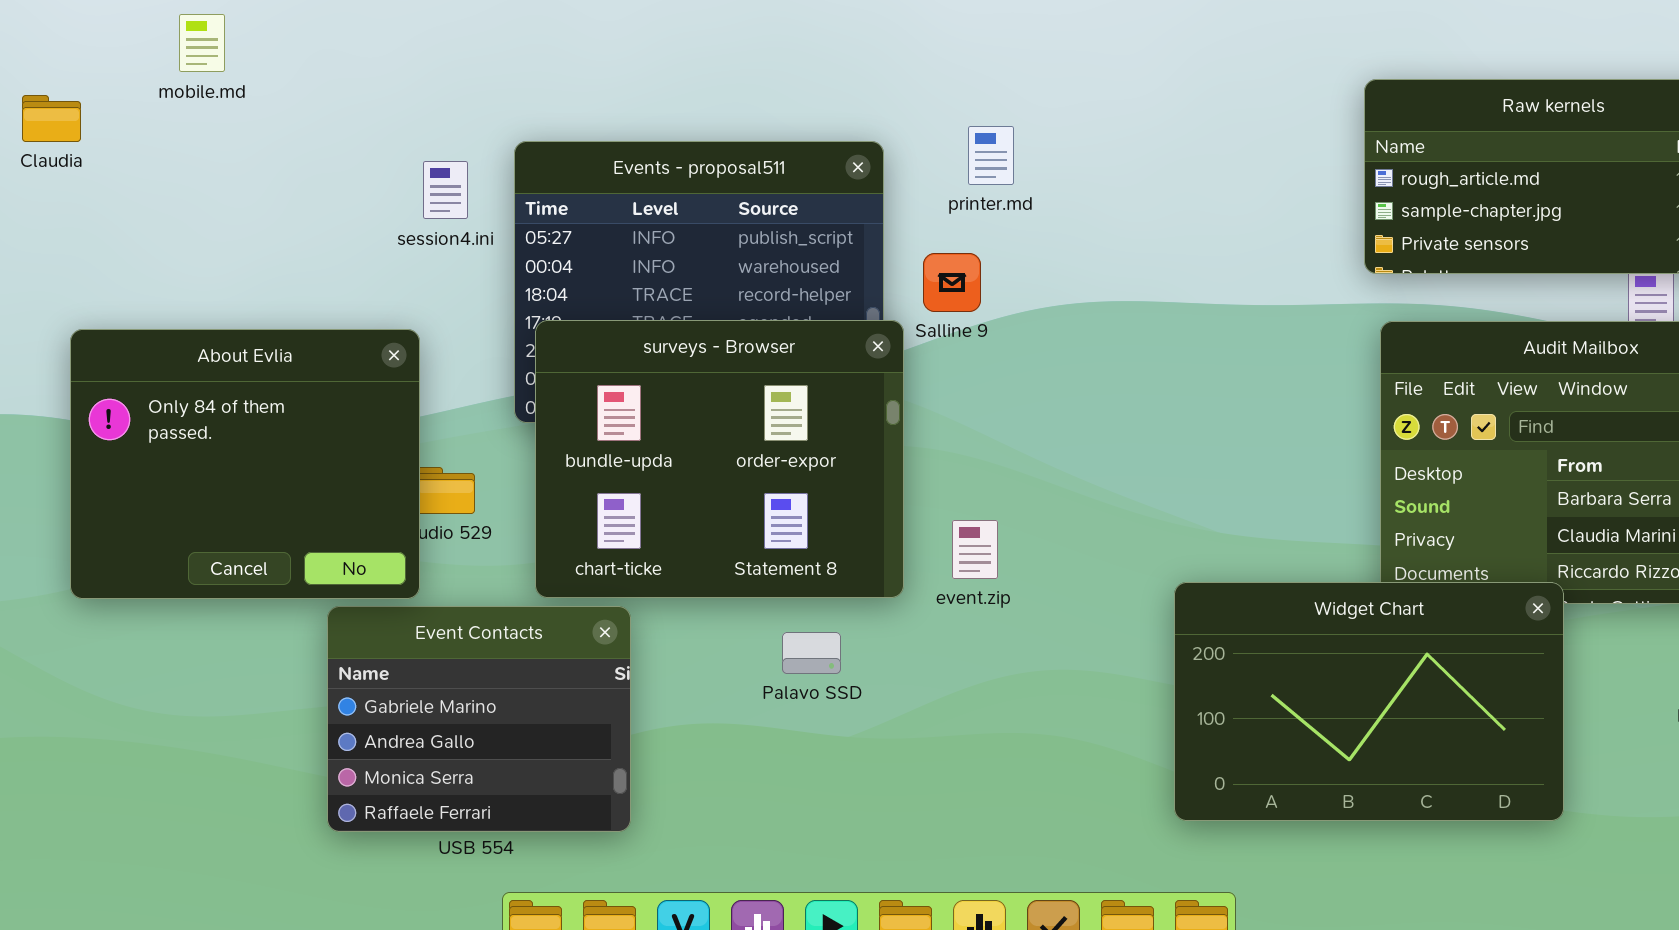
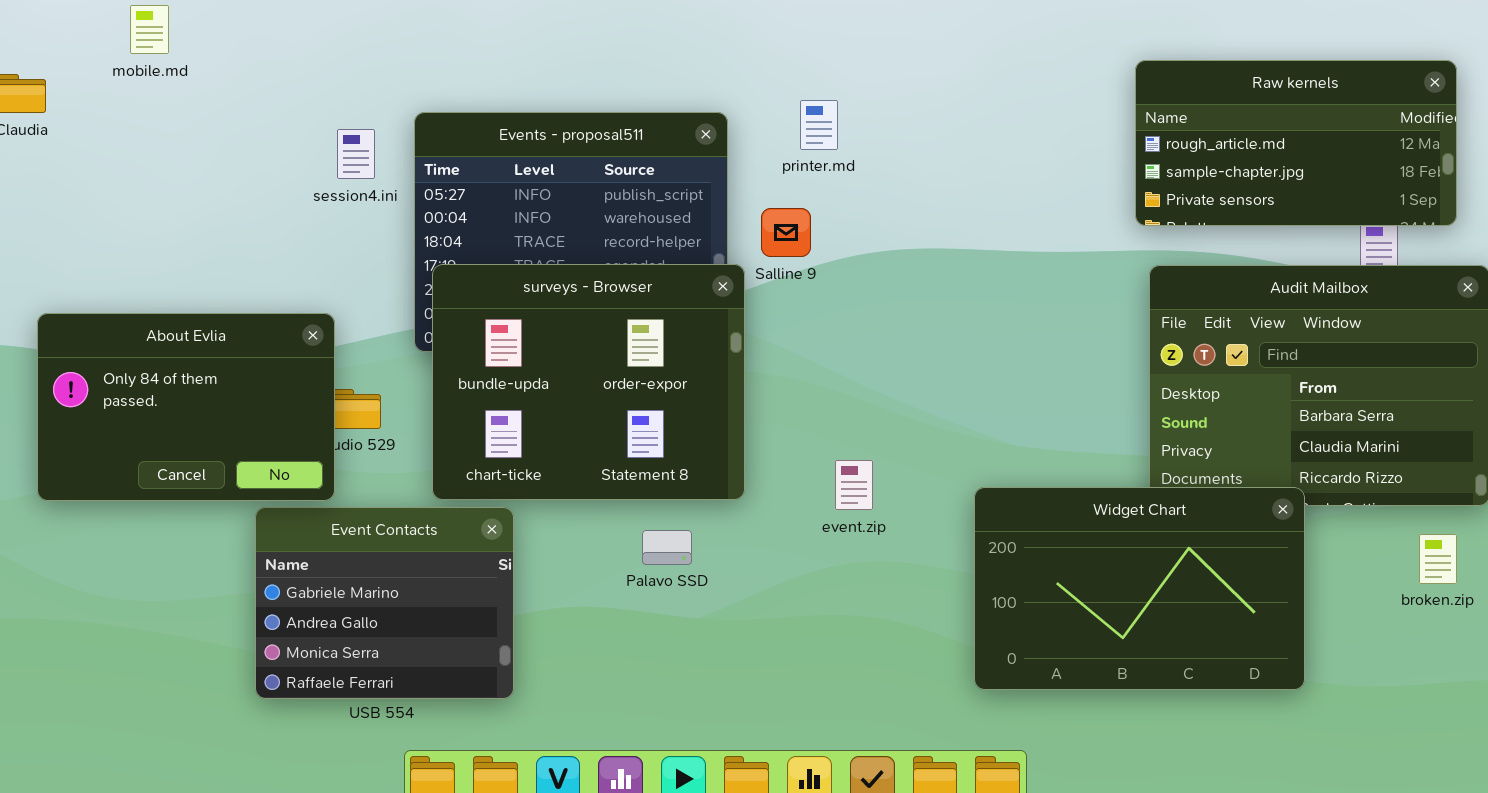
About Evlia: [70,329,420,599] -> [37,313,335,501], resized
event.zip: [952,520,998,579] -> [835,460,873,510], moved

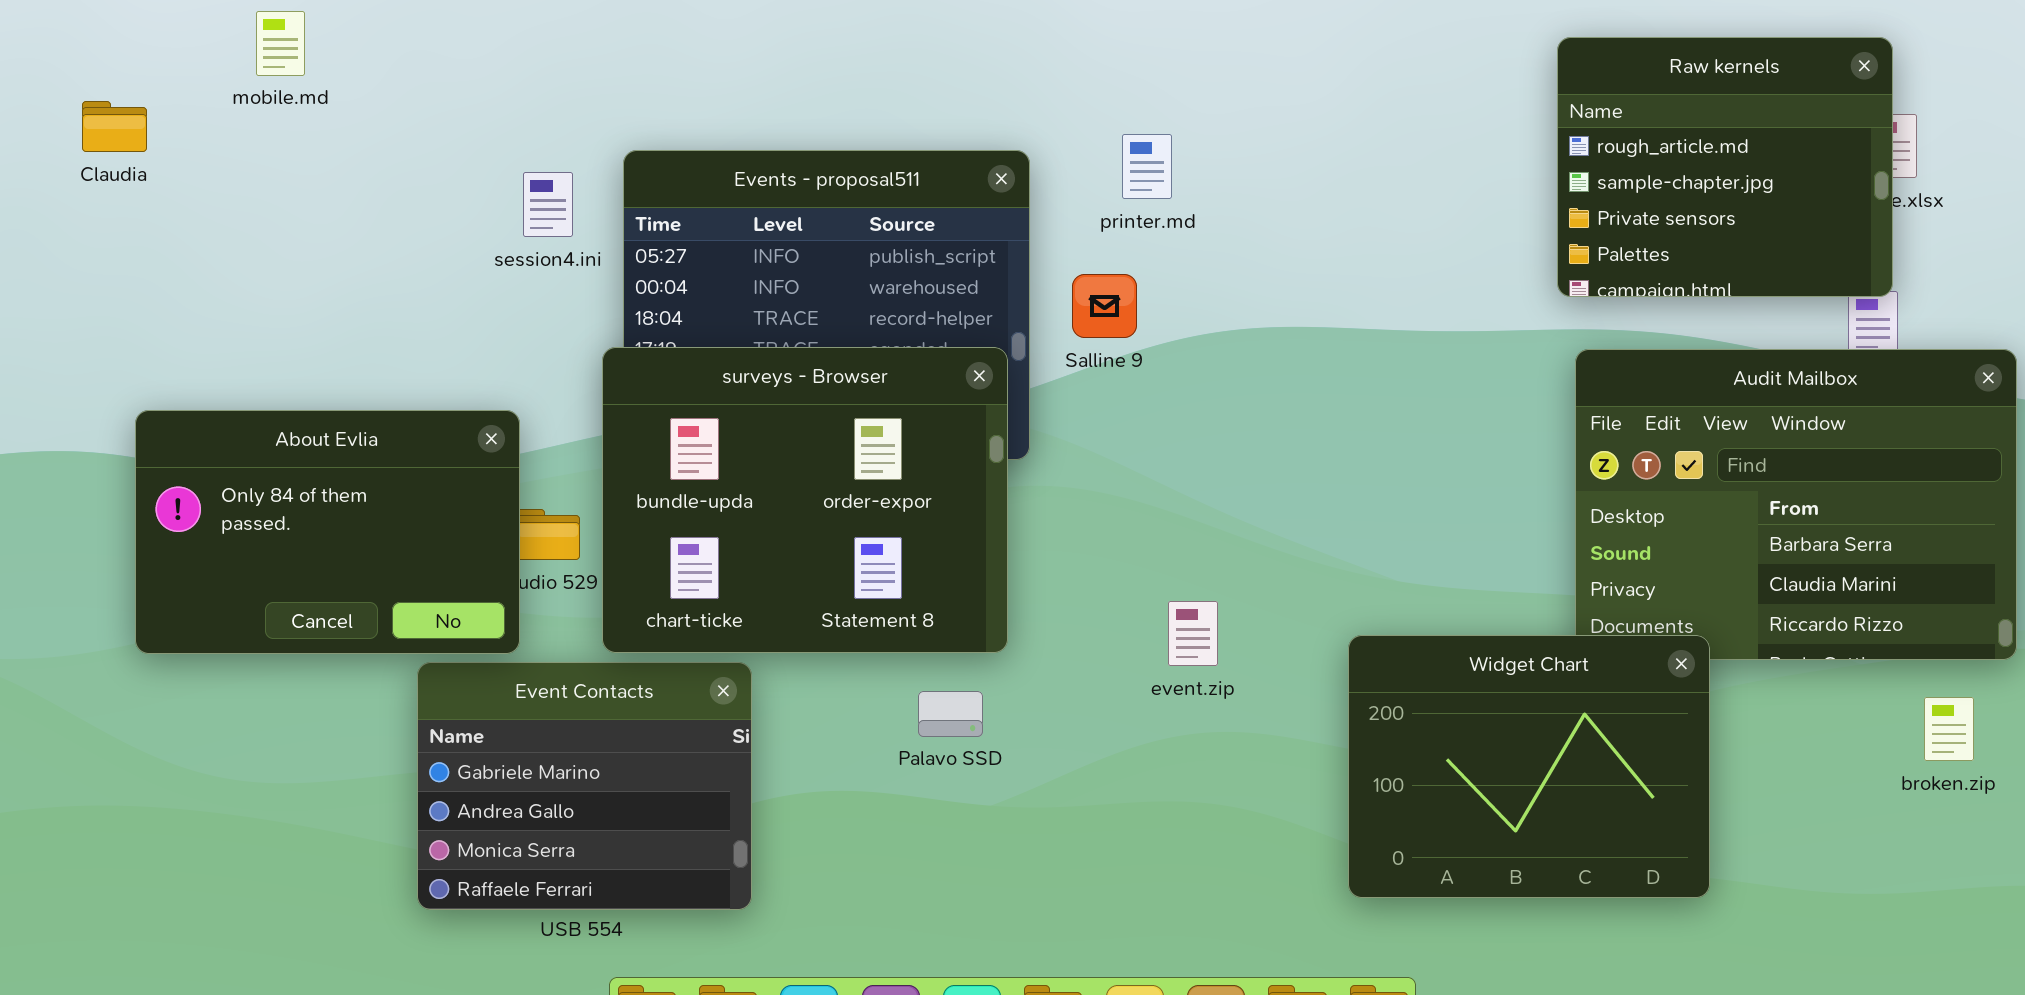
Raw kernels: [1135,60,1457,226] -> [1557,37,1893,297], resized
surveys - Browser: [432,264,745,500] -> [602,347,1008,653], moved
Widget Chart: [974,487,1305,690] -> [1348,635,1710,898], resized

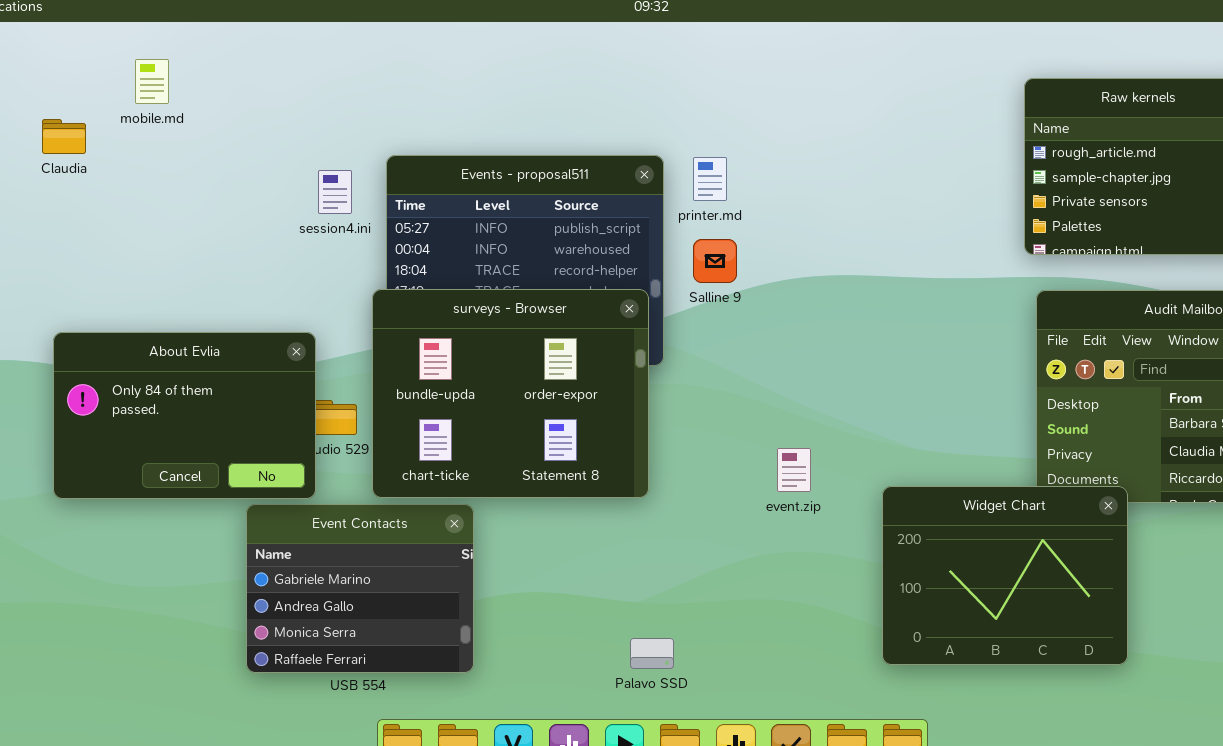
Claudia: [82,101,147,152] -> [42,119,86,154], moved
printer.md: [1122,134,1172,199] -> [693,157,727,201], moved
event.zip: [1168,601,1218,666] -> [777,448,811,492], moved
Palavo SSD: [918,691,983,737] -> [630,638,674,669], moved

